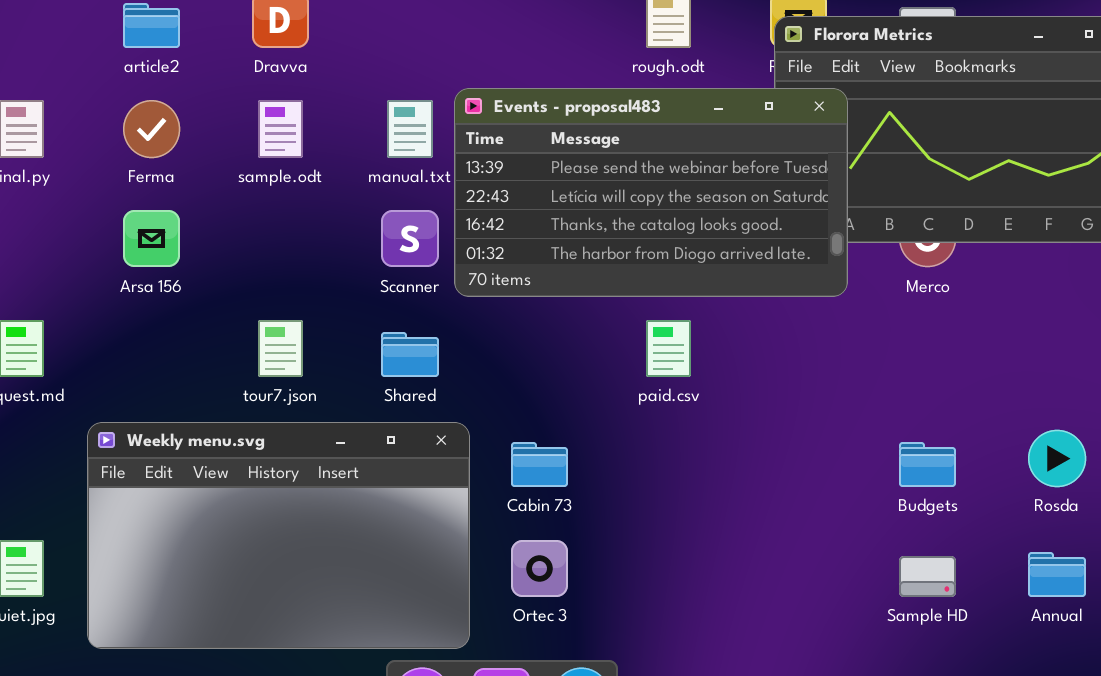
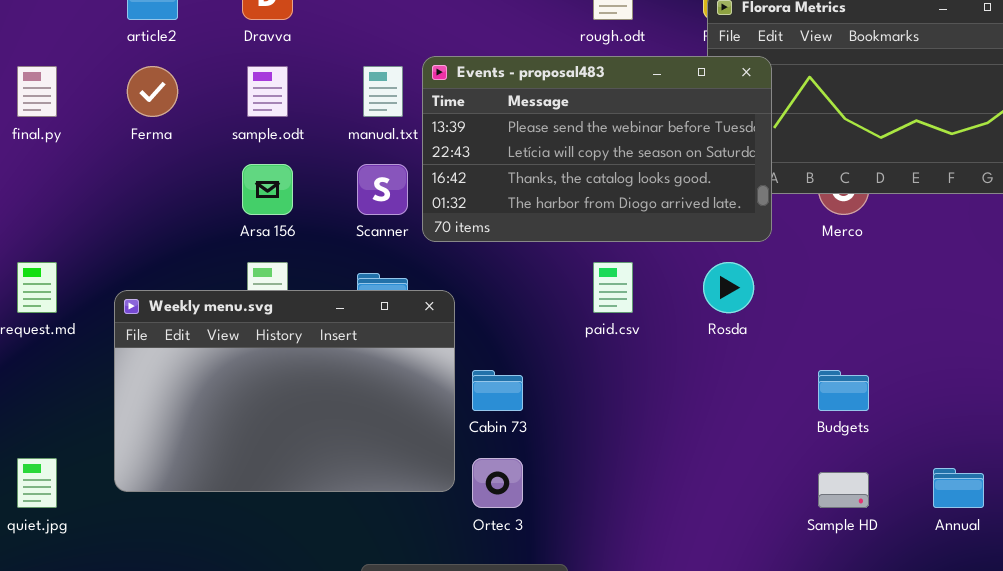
Arsa 156: [123,210,180,267] -> [242,164,293,215], moved
Weekly menu.svg: [87,422,470,649] -> [114,290,455,492], moved
Rosda: [1028,430,1086,487] -> [703,262,754,313], moved

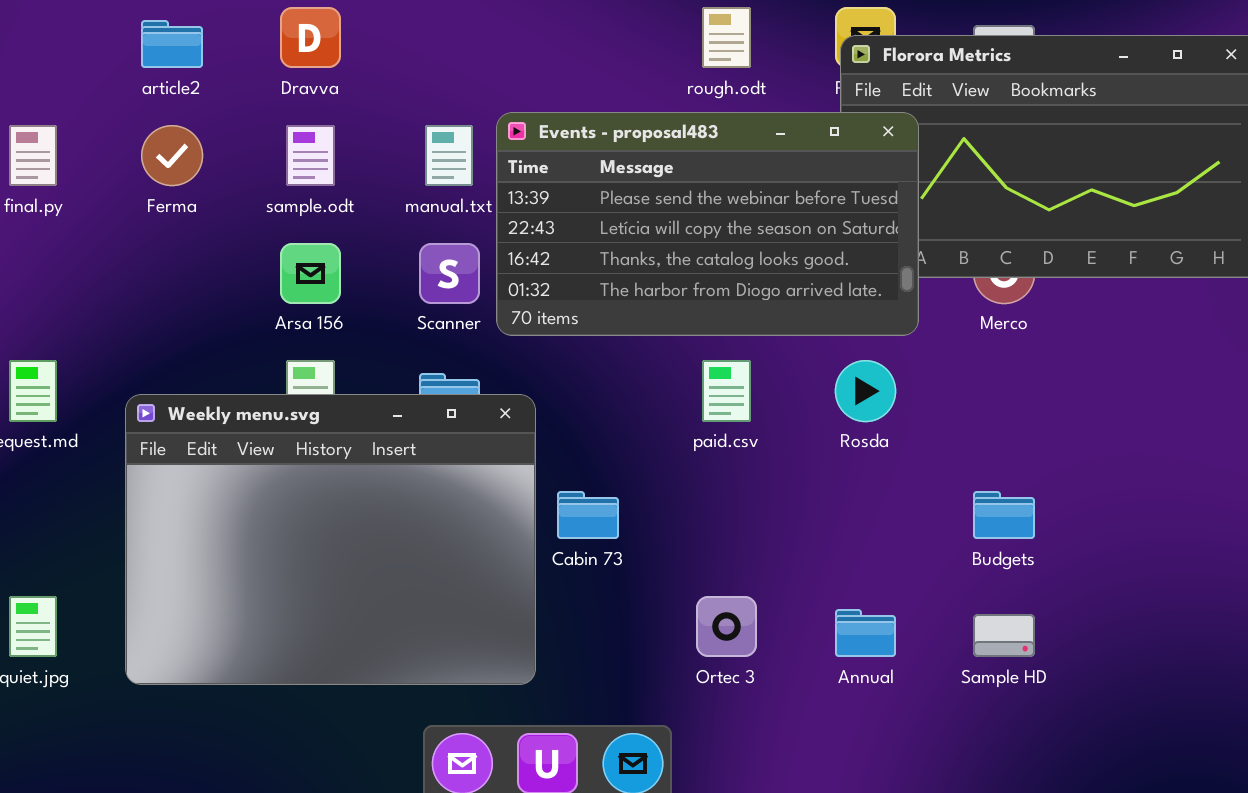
Weekly menu.svg: [114,290,455,492] -> [125,394,536,685], resized
Ortec 3: [472,458,523,508] -> [696,596,757,657], moved
Annual: [933,468,984,508] -> [835,609,896,657], moved

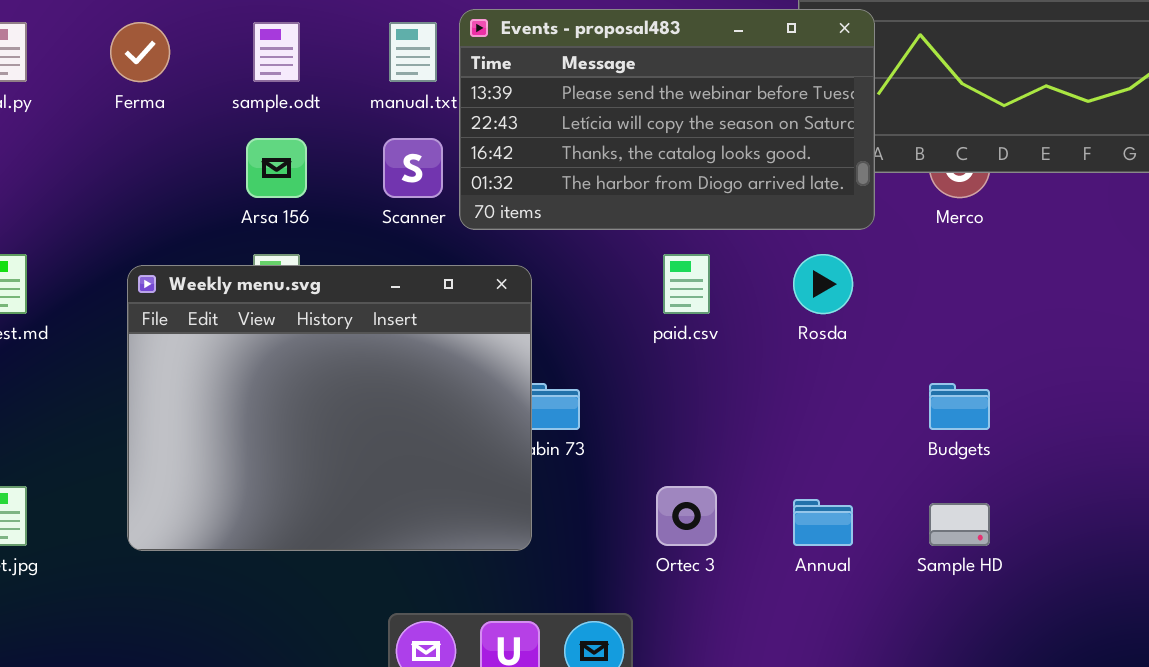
Weekly menu.svg: [125,394,536,685] -> [127,265,532,551], moved

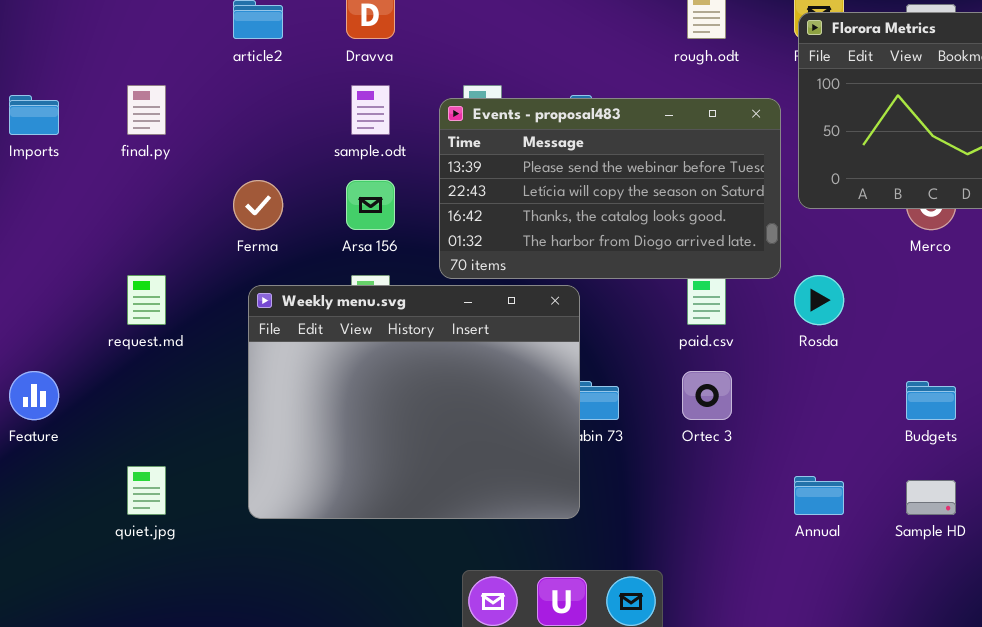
Events - proposal483: [459,9,875,230] -> [439,98,781,279], moved
Ferma: [110,22,170,82] -> [233,180,283,230], moved
Ortec 3: [656,486,717,546] -> [682,371,732,420], moved

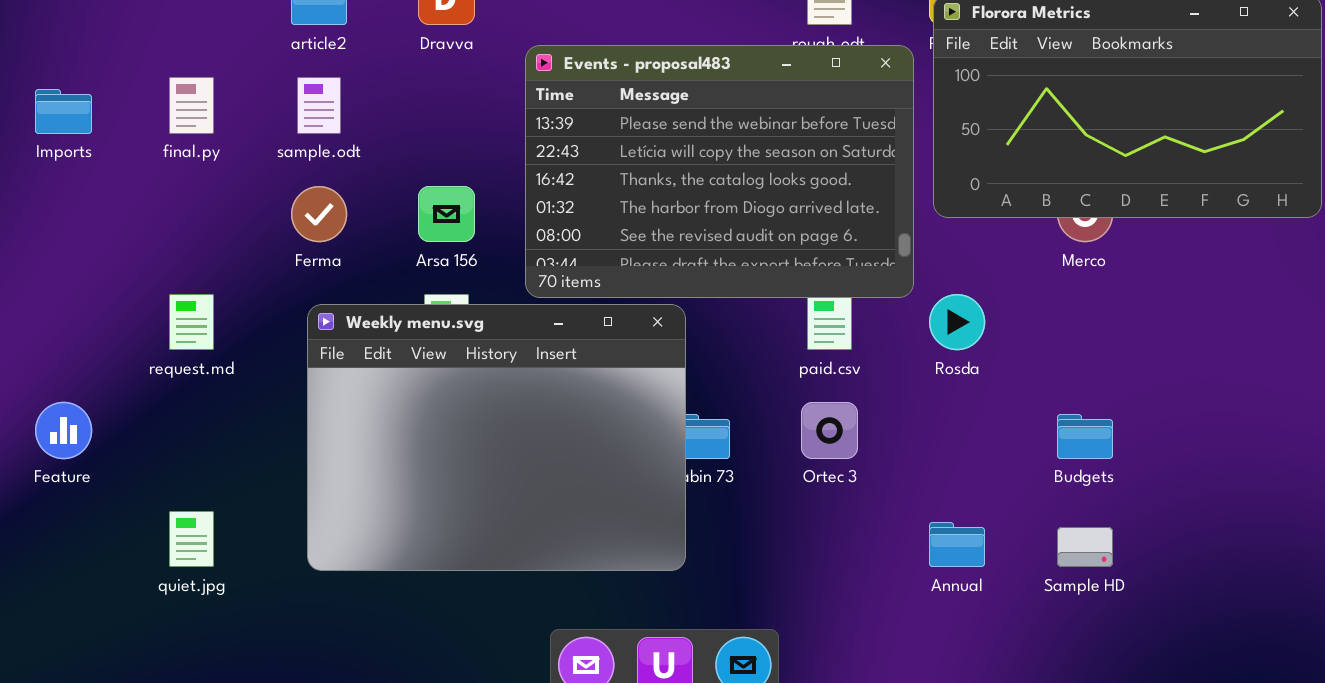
sample.odt: [351,85,390,135] -> [297,77,341,134], moved
Events - proposal483: [439,98,781,279] -> [525,45,914,298], resized

